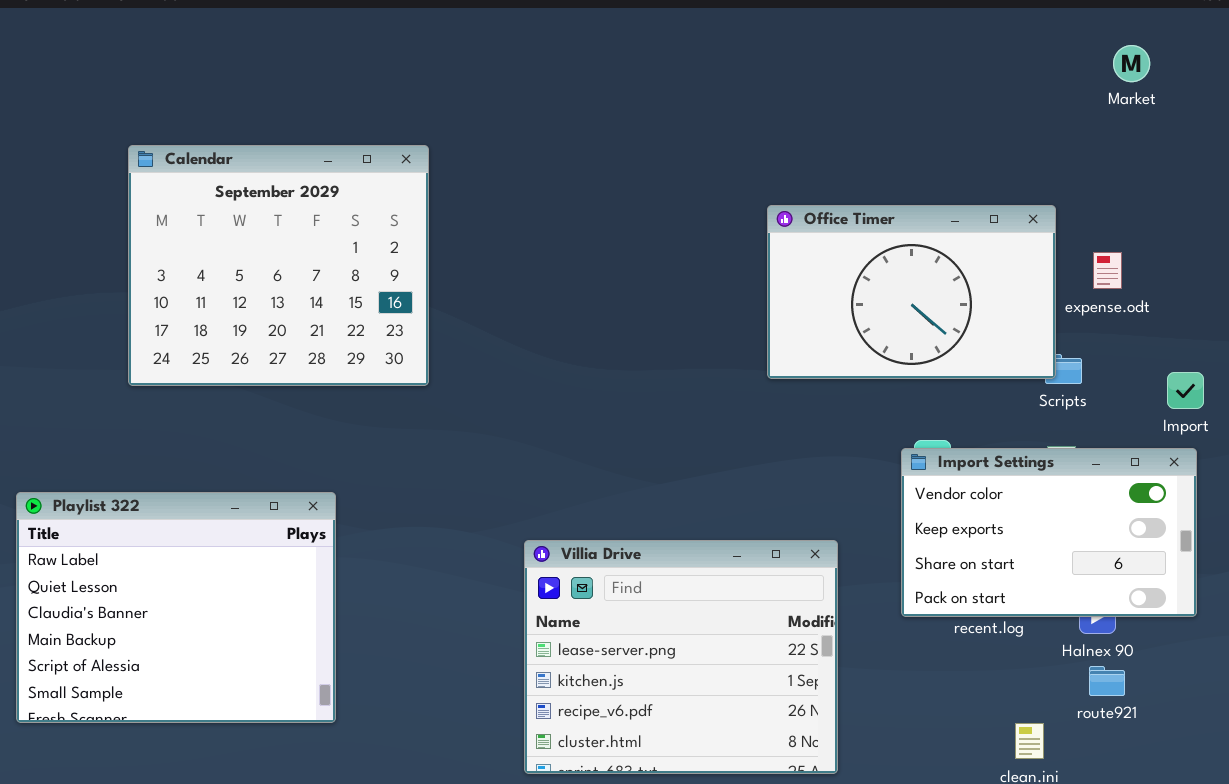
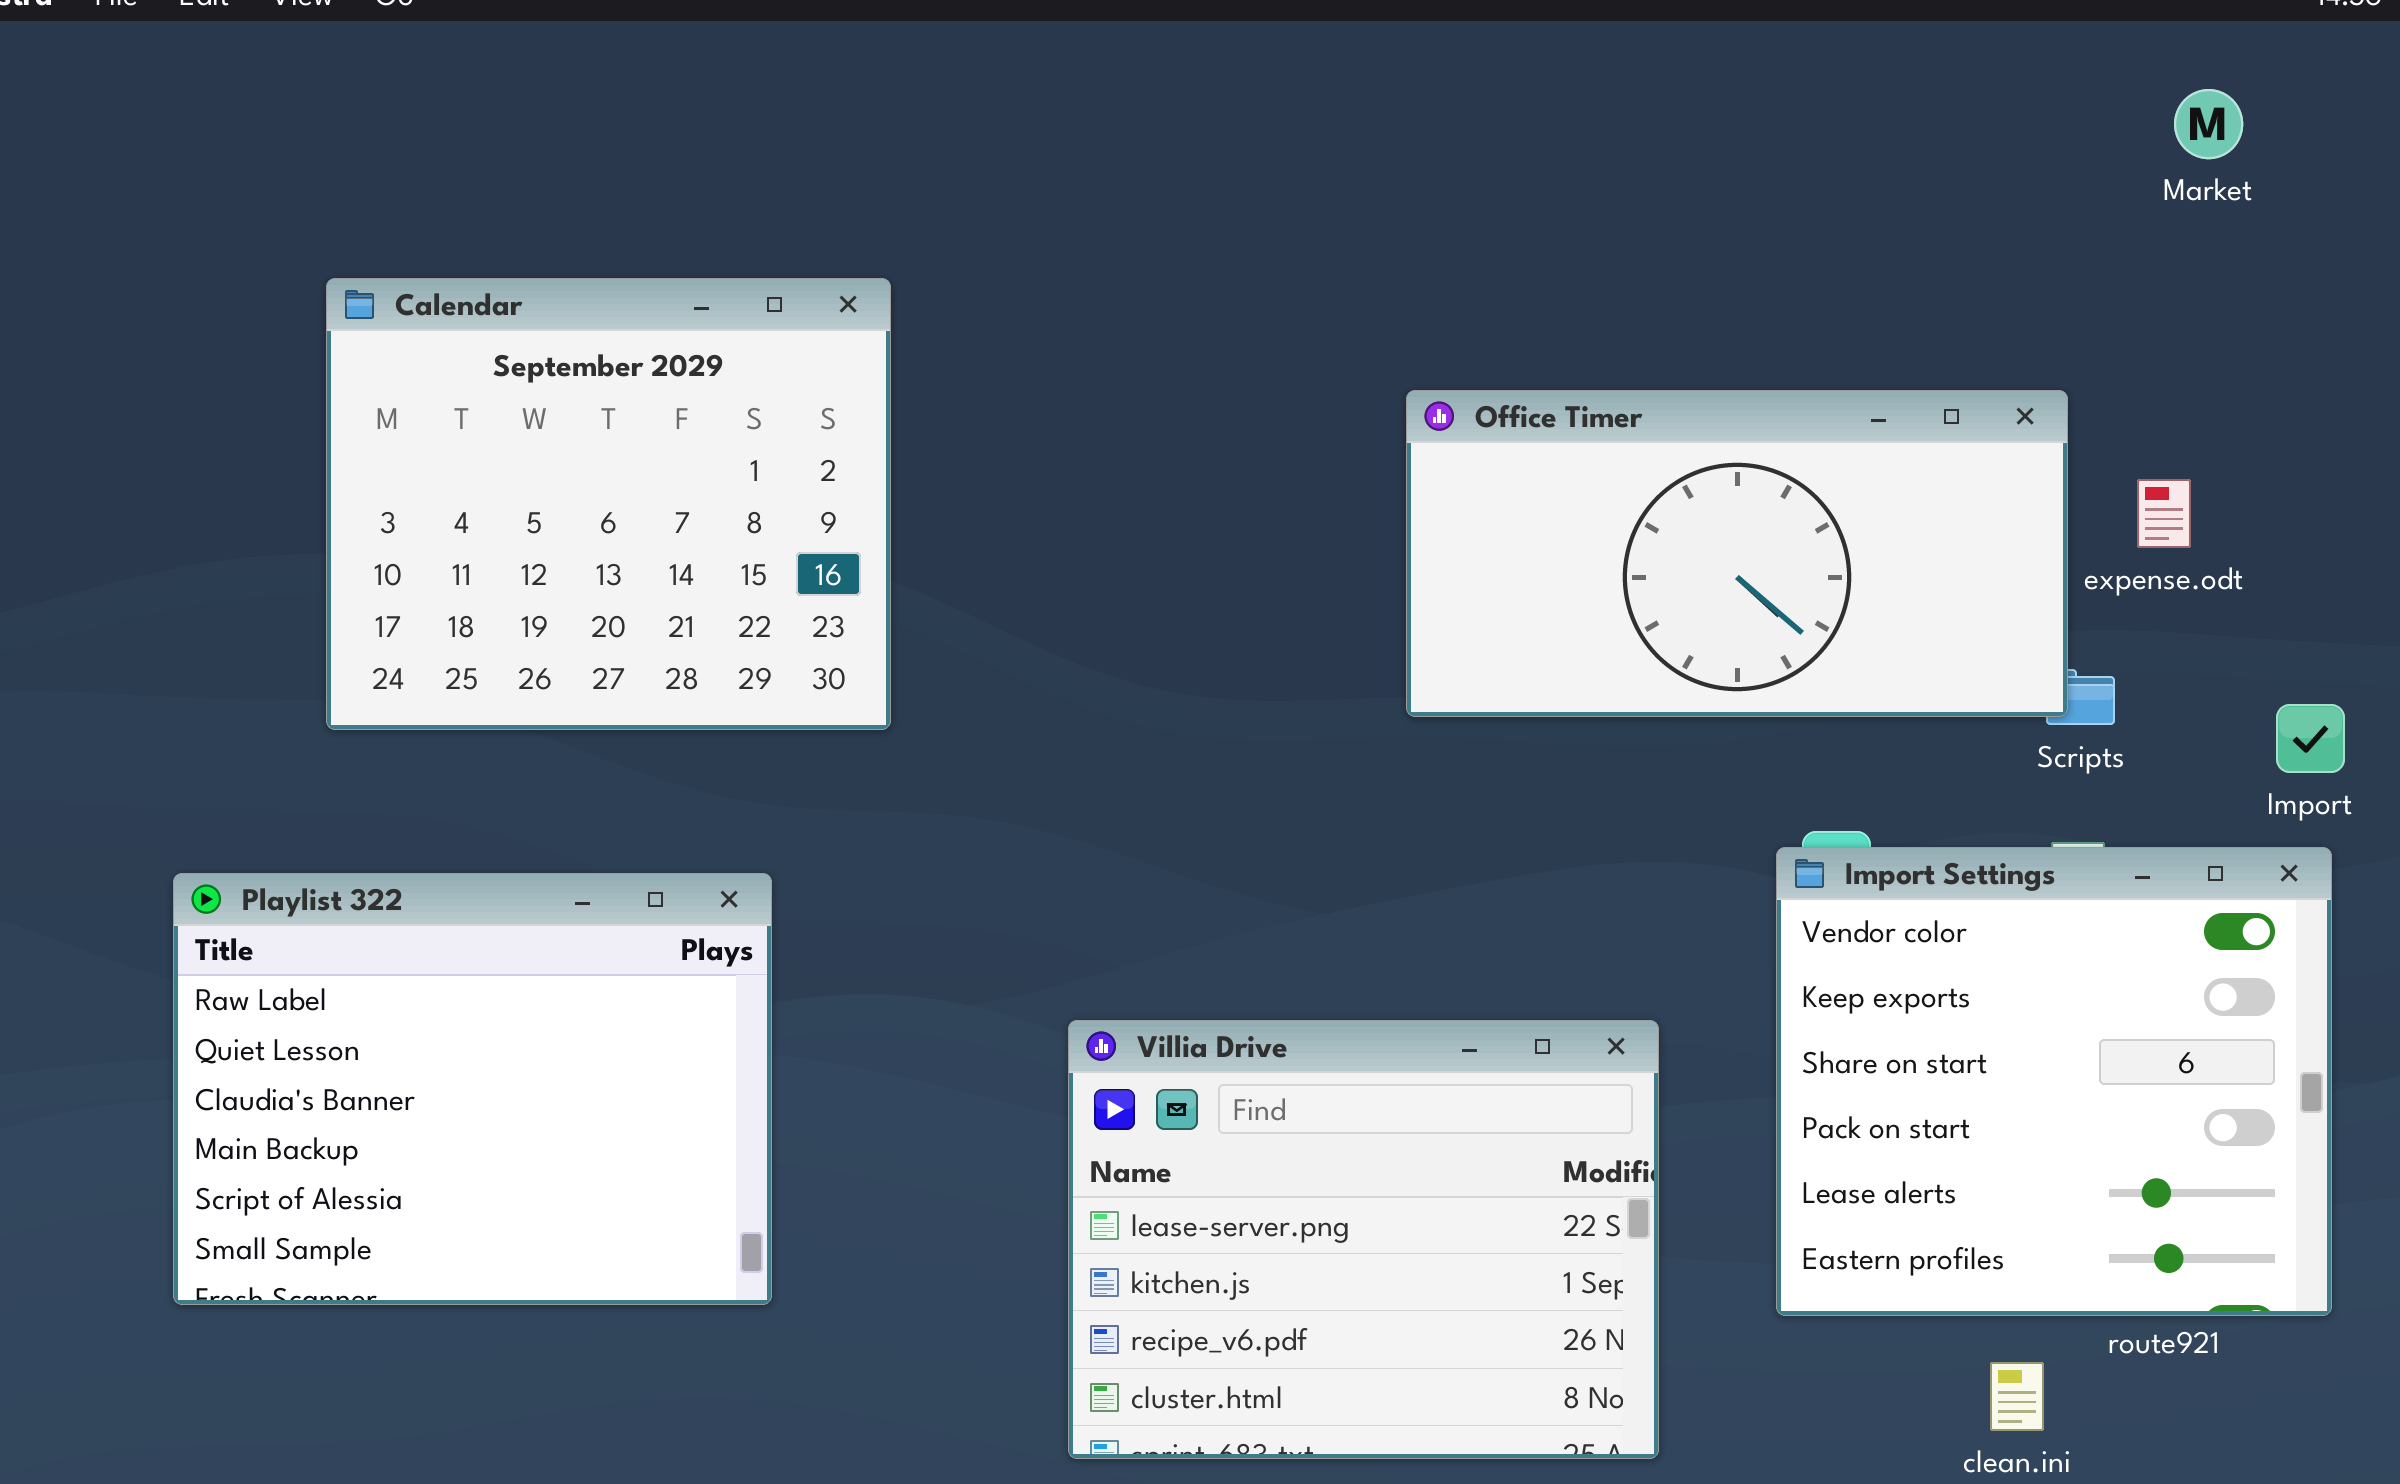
Office Timer: [767,205,1056,379] -> [1406,390,2068,717], resized
Import Settings: [901,448,1197,617] -> [1776,847,2332,1316], resized
Playlist 322: [16,492,336,723] -> [173,873,772,1305], moved

